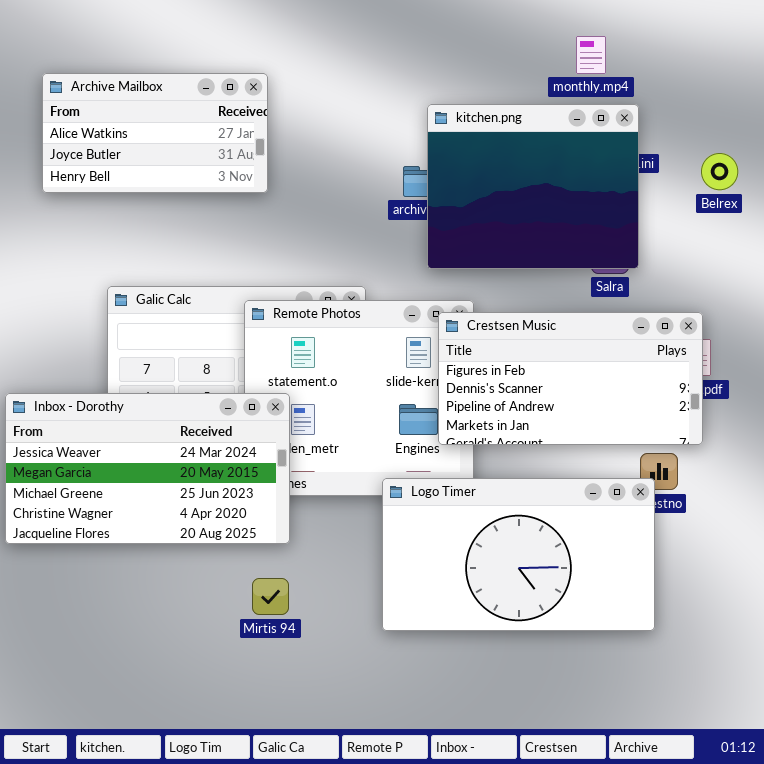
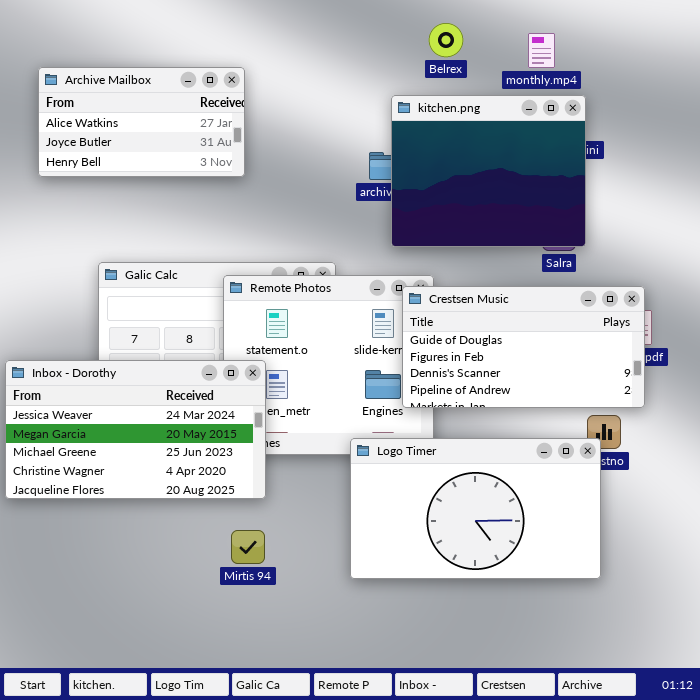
Belrex: [701,153,738,190] -> [429,23,463,57], moved
Crestsen Music: [438,312,703,445] -> [402,286,645,408], scrolled up 1 row

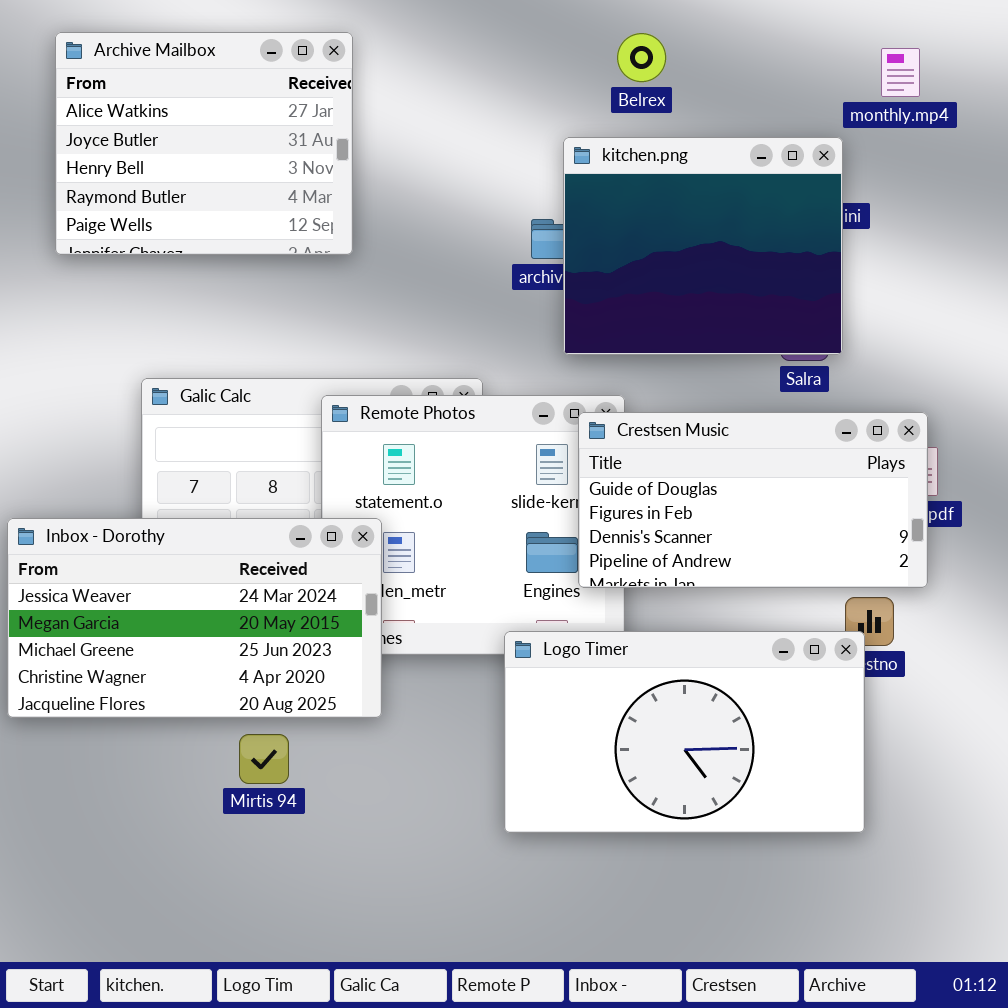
monthly.mp4: [528,33,555,68] -> [881,48,920,97], moved
Archive Mailbox: [38,67,245,177] -> [55,32,353,255], resized
Mirtis 94: [231,530,265,564] -> [239,734,289,784], moved

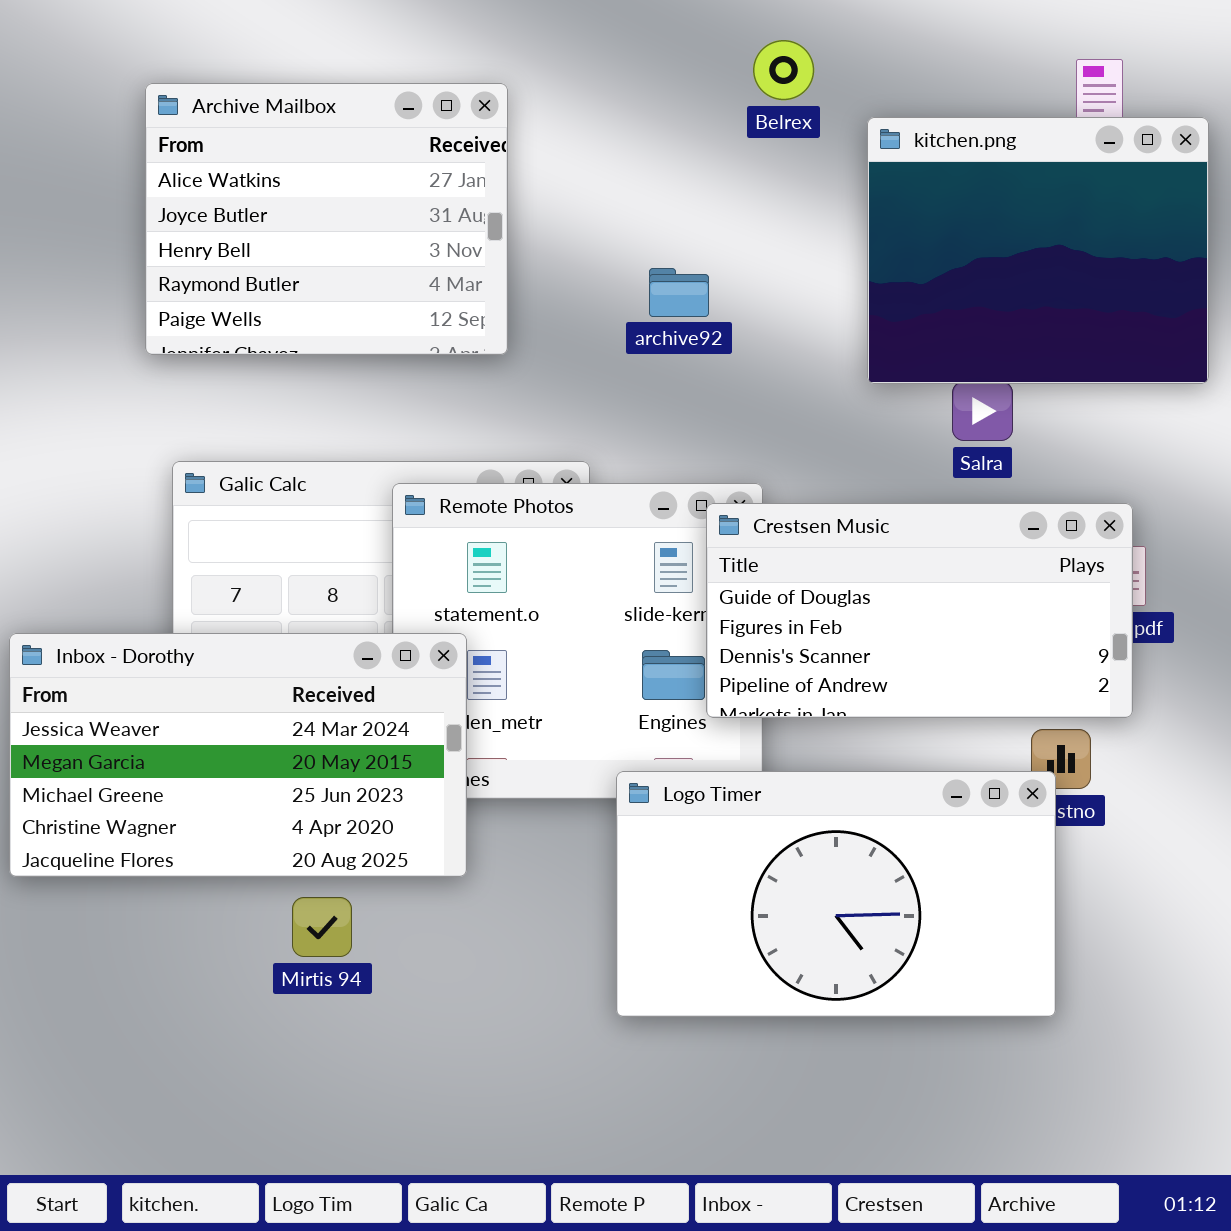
Archive Mailbox: [55,32,353,255] -> [145,83,508,355], moved
kitchen.png: [563,137,843,355] -> [867,117,1209,384], moved

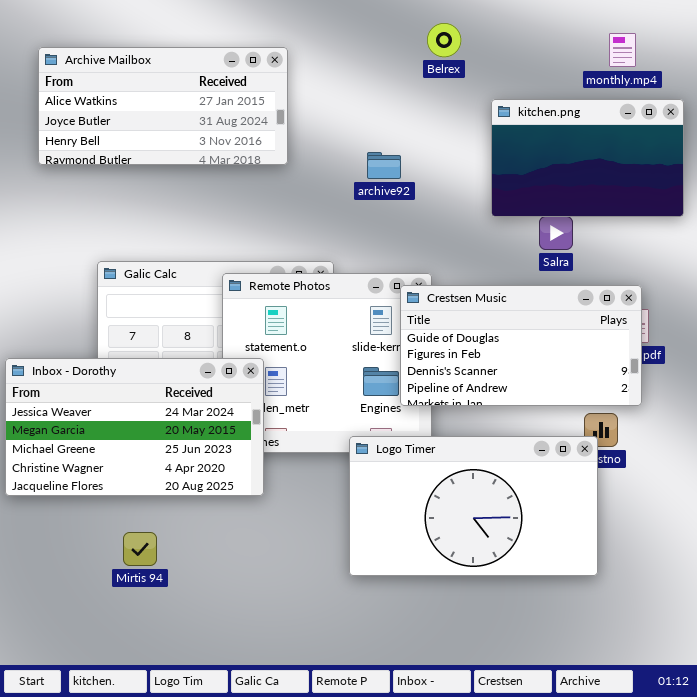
Archive Mailbox: [145,83,508,355] -> [38,47,288,165], resized
kitchen.png: [867,117,1209,384] -> [491,99,684,217], resized
Mirtis 94: [292,897,352,957] -> [123,532,157,566], moved

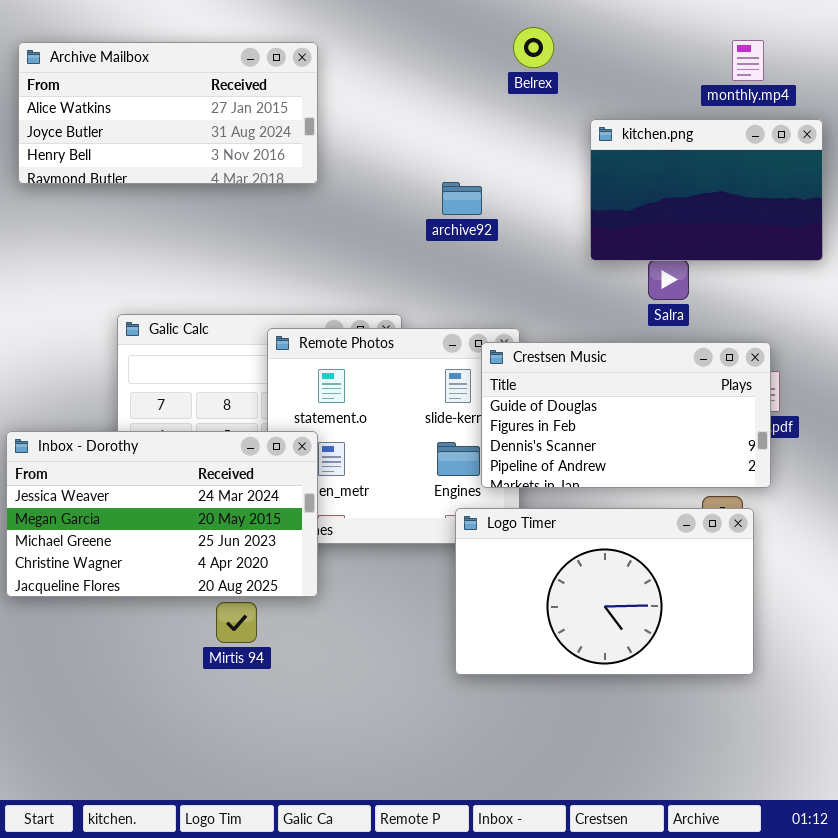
Archive Mailbox: [38,47,288,165] -> [18,42,318,184], moved
Logo Timer: [349,436,598,576] -> [455,508,754,675], moved
Mirtis 94: [123,532,157,566] -> [216,602,257,643], moved

